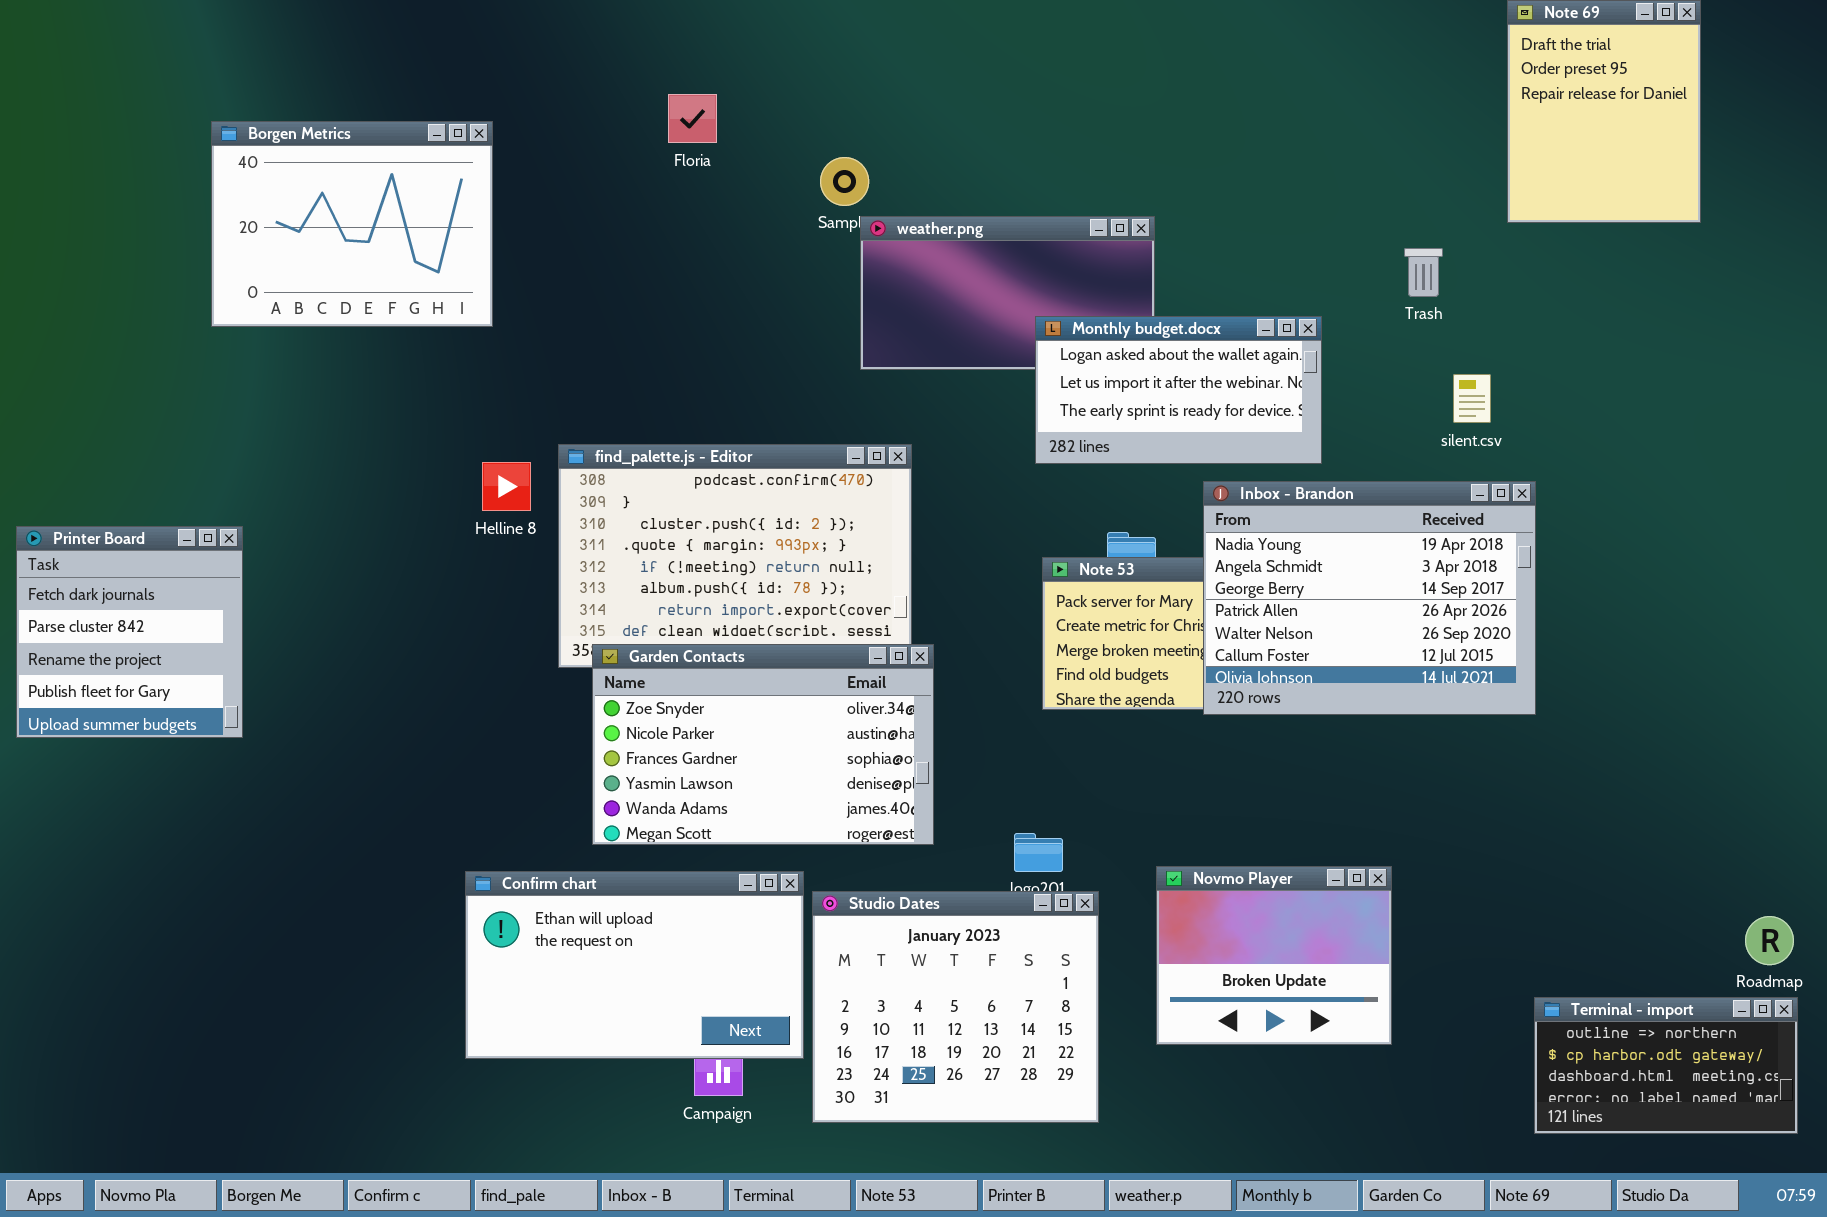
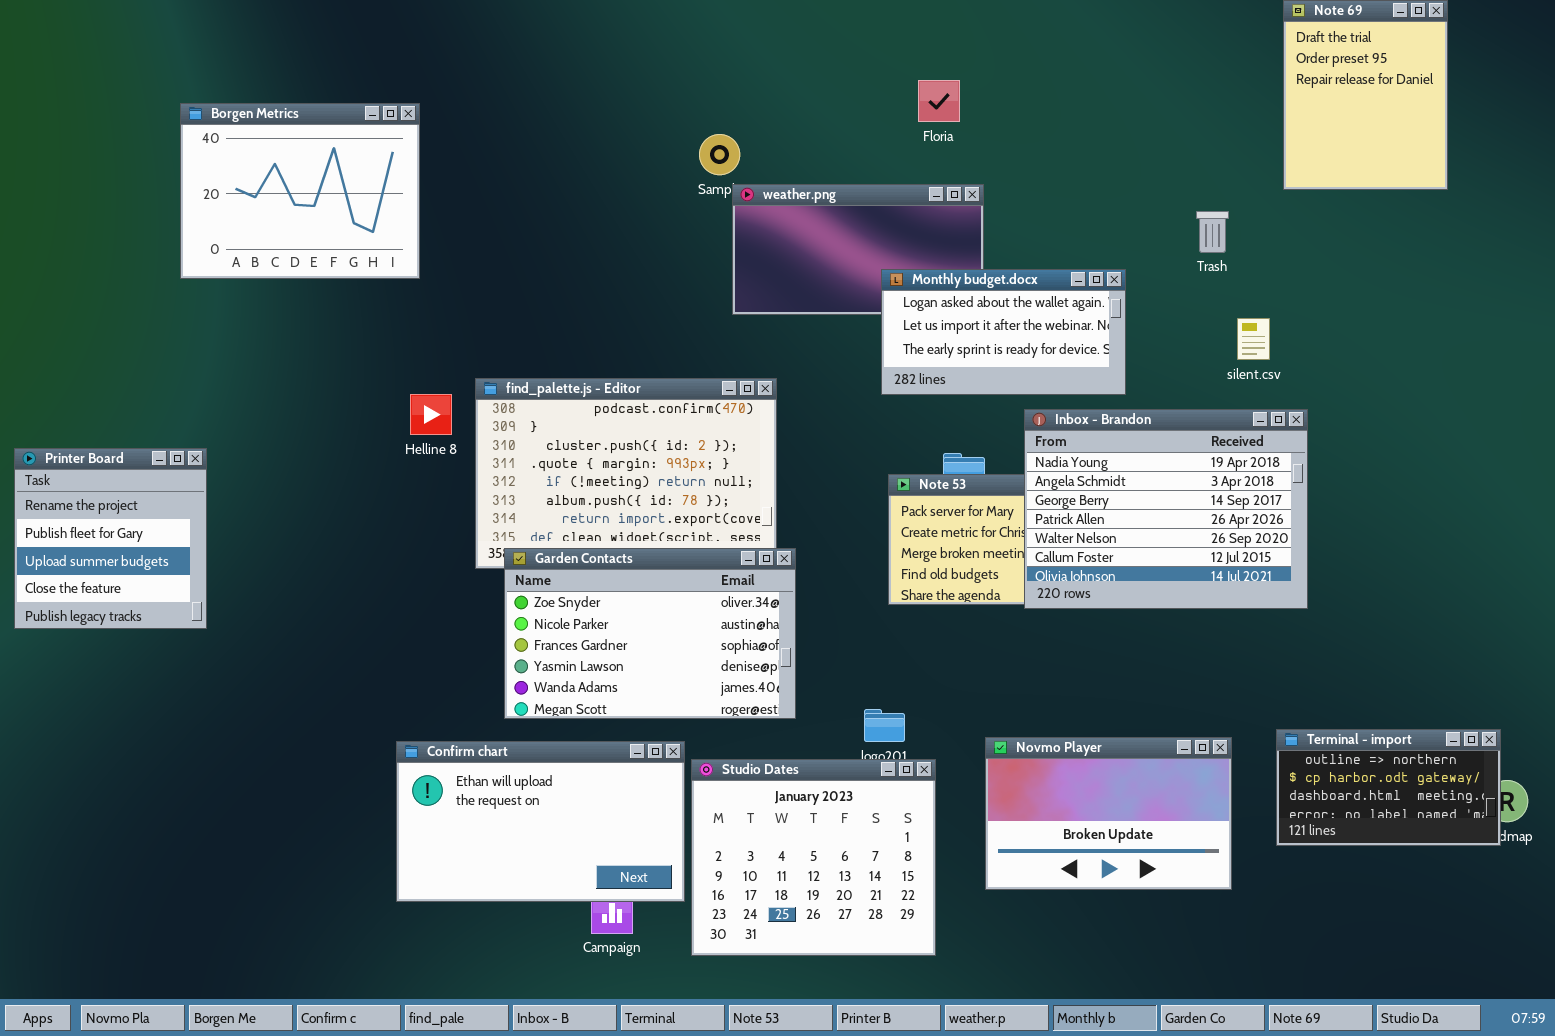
Floria: [668,94,717,143] -> [918,80,960,122], moved
Printer Board: [16,526,243,738] -> [14,448,207,629], scrolled down 2 rows
Novmo Player: [1156,866,1392,1045] -> [985,737,1232,890], resized
Terminal - import: [1534,997,1798,1134] -> [1276,729,1501,846], moved

